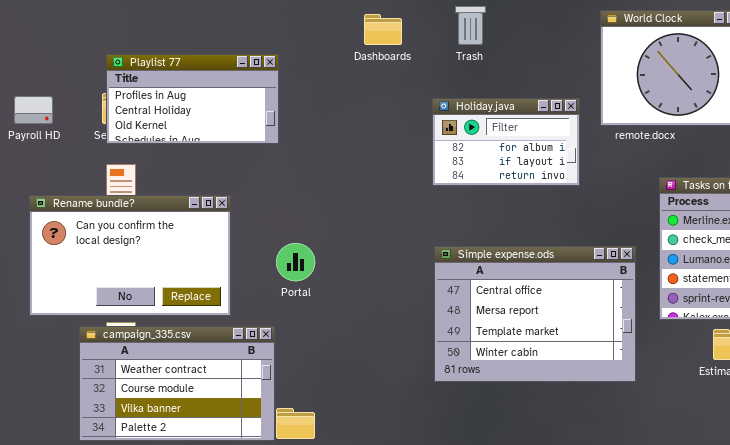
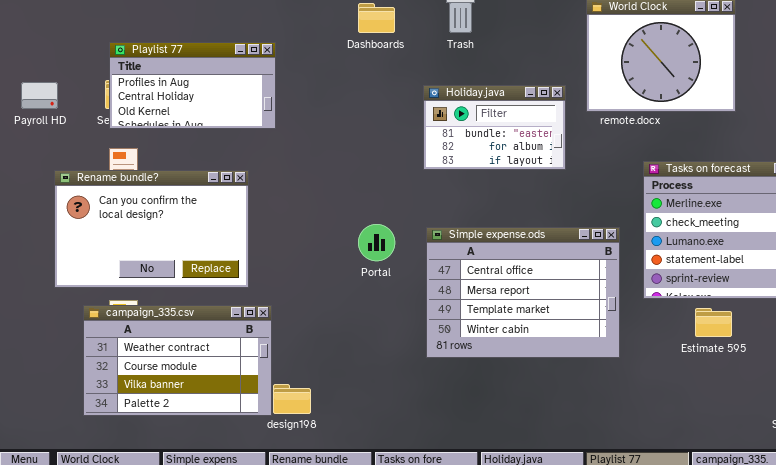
Holiday.java: [432,98,580,186] -> [423,85,566,170], scrolled up 1 row
Rename bundle?: [29,195,231,316] -> [54,170,249,288], moved
Portal: [276,243,315,281] -> [358,224,395,261], moved

